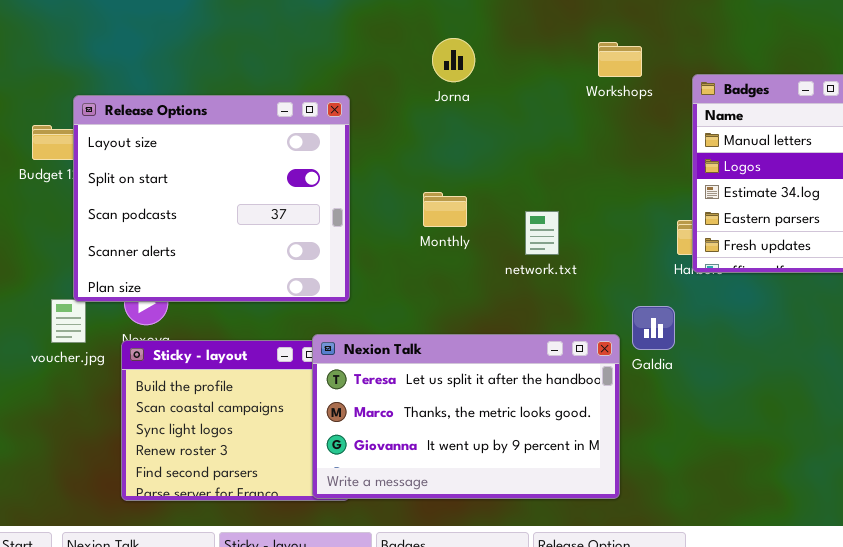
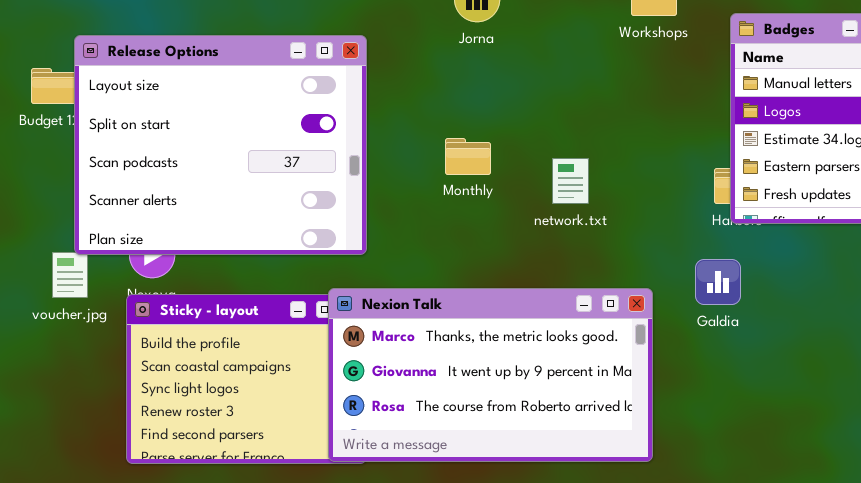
Galdia: [632,306,675,350] -> [695,259,741,305], moved
Nexion Talk: [312,334,620,499] -> [328,288,653,462], scrolled down 1 row

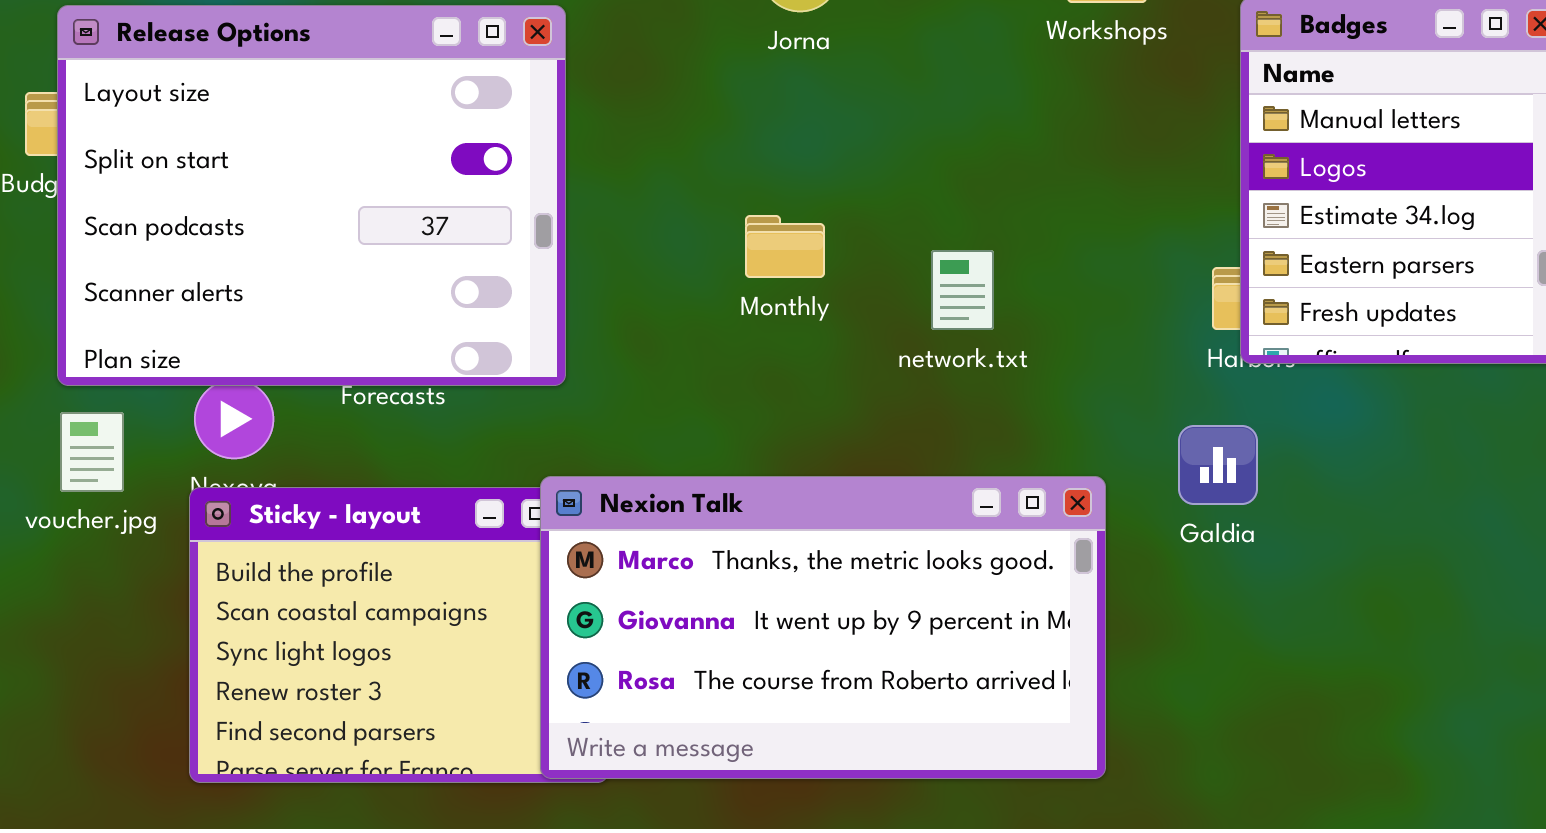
Release Options: [74,35,367,255] -> [57,5,566,386], moved

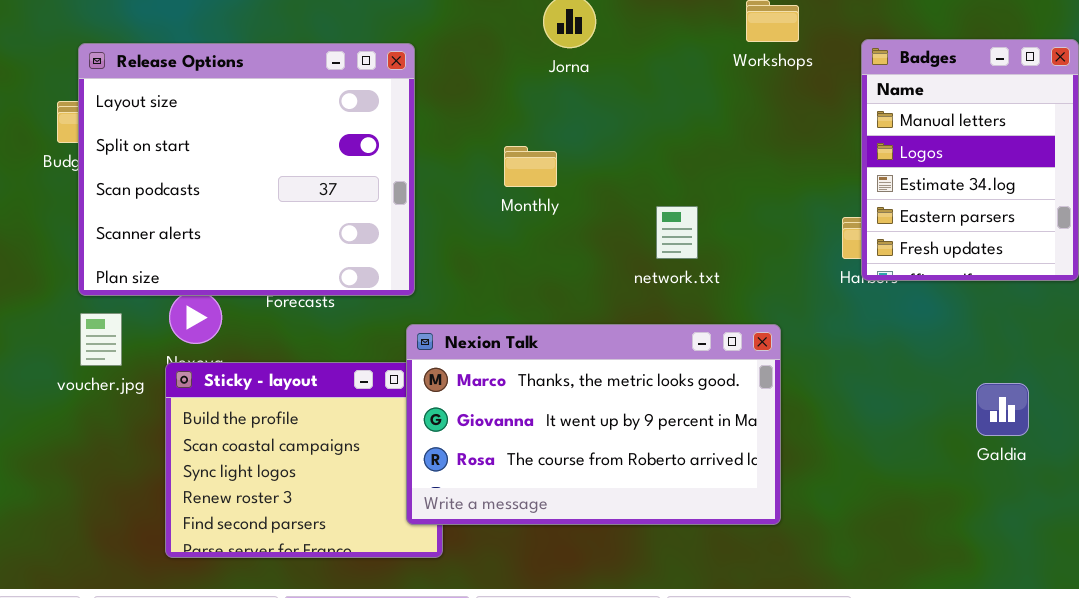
Monthly: [745,215,825,278] -> [504,146,557,187], moved
Galdia: [1178,425,1258,505] -> [976,383,1029,436], moved
Nexion Talk: [540,476,1106,779] -> [406,324,781,525], moved

